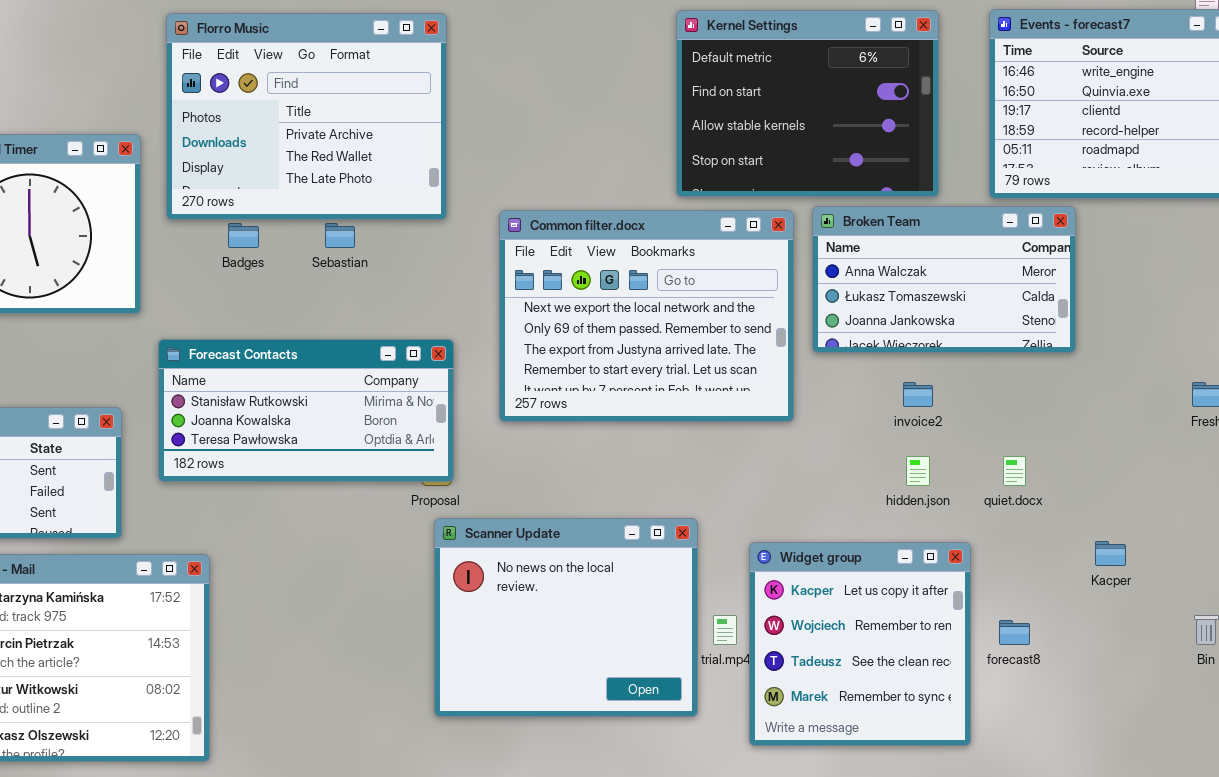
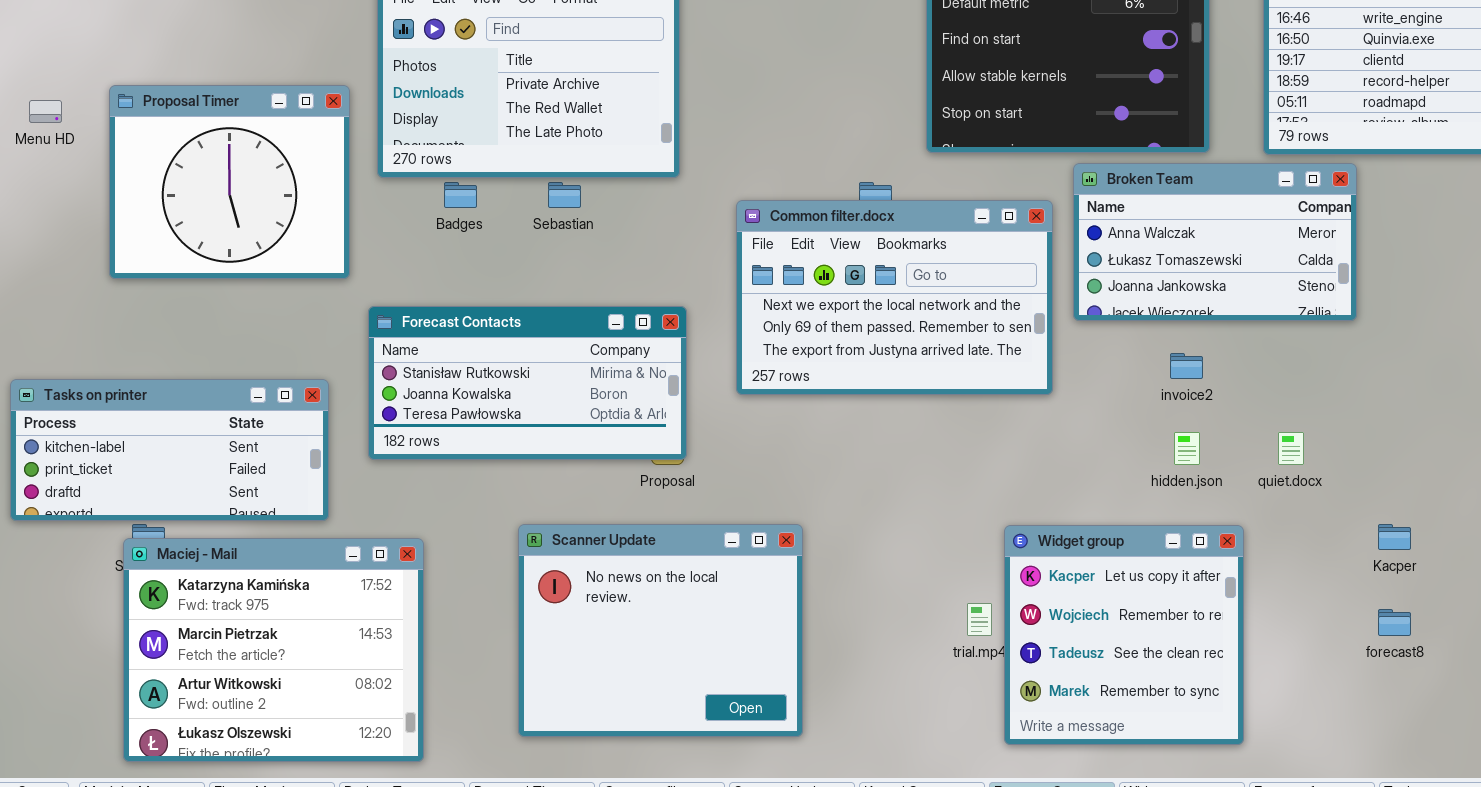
Common filter.docx: [499,210,794,422] -> [736,200,1053,395], resized
Scanner Update: [434,518,698,717] -> [518,524,803,737], moved
forecast8: [999,620,1030,645] -> [1378,609,1411,636], moved

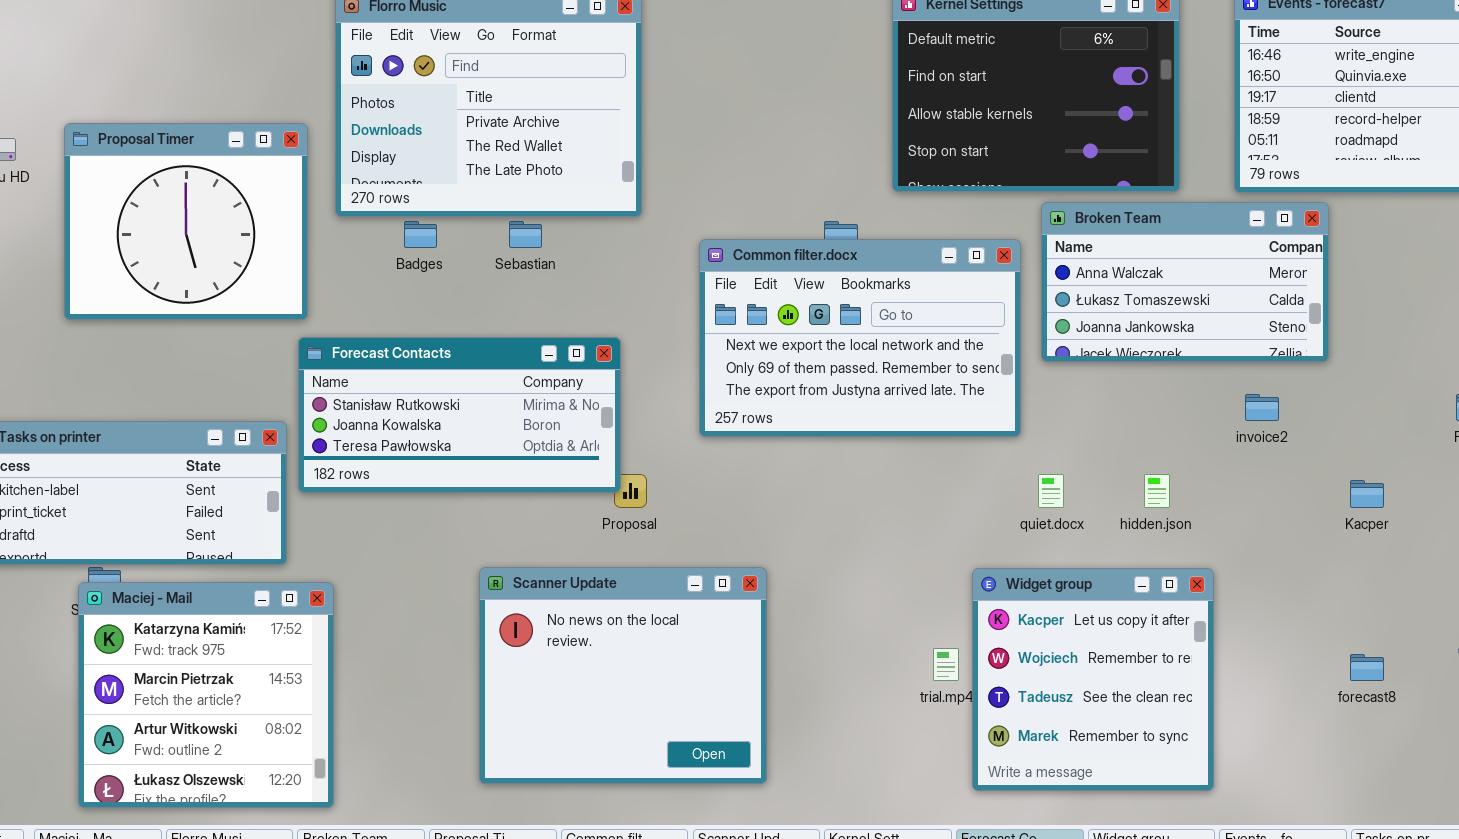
Forecast Contacts: [368,306,687,460] -> [298,337,621,493], moved
invoice2: [1170,353,1203,379] -> [1245,394,1279,421], moved
quiet.docx: [1278,432,1304,465] -> [1038,474,1064,508], moved
Kacper: [1378,524,1411,550] -> [1350,480,1384,508], moved
Maciej - Mail: [123,538,424,762] -> [78,582,334,808], resized

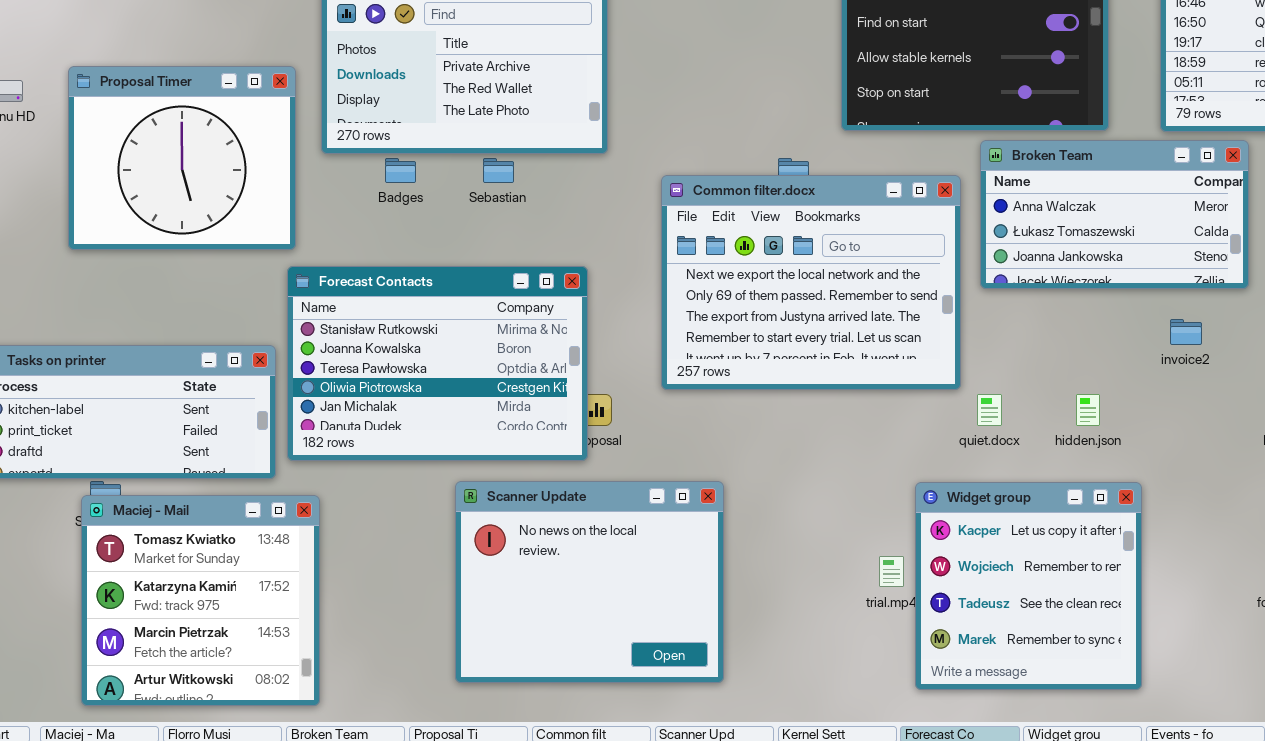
Common filter.docx: [699,239,1021,437] -> [661,175,961,390], resized
Forecast Contacts: [298,337,621,493] -> [287,266,588,461], resized
Maciej - Mail: [78,582,334,808] -> [81,495,320,706], scrolled up 1 row

